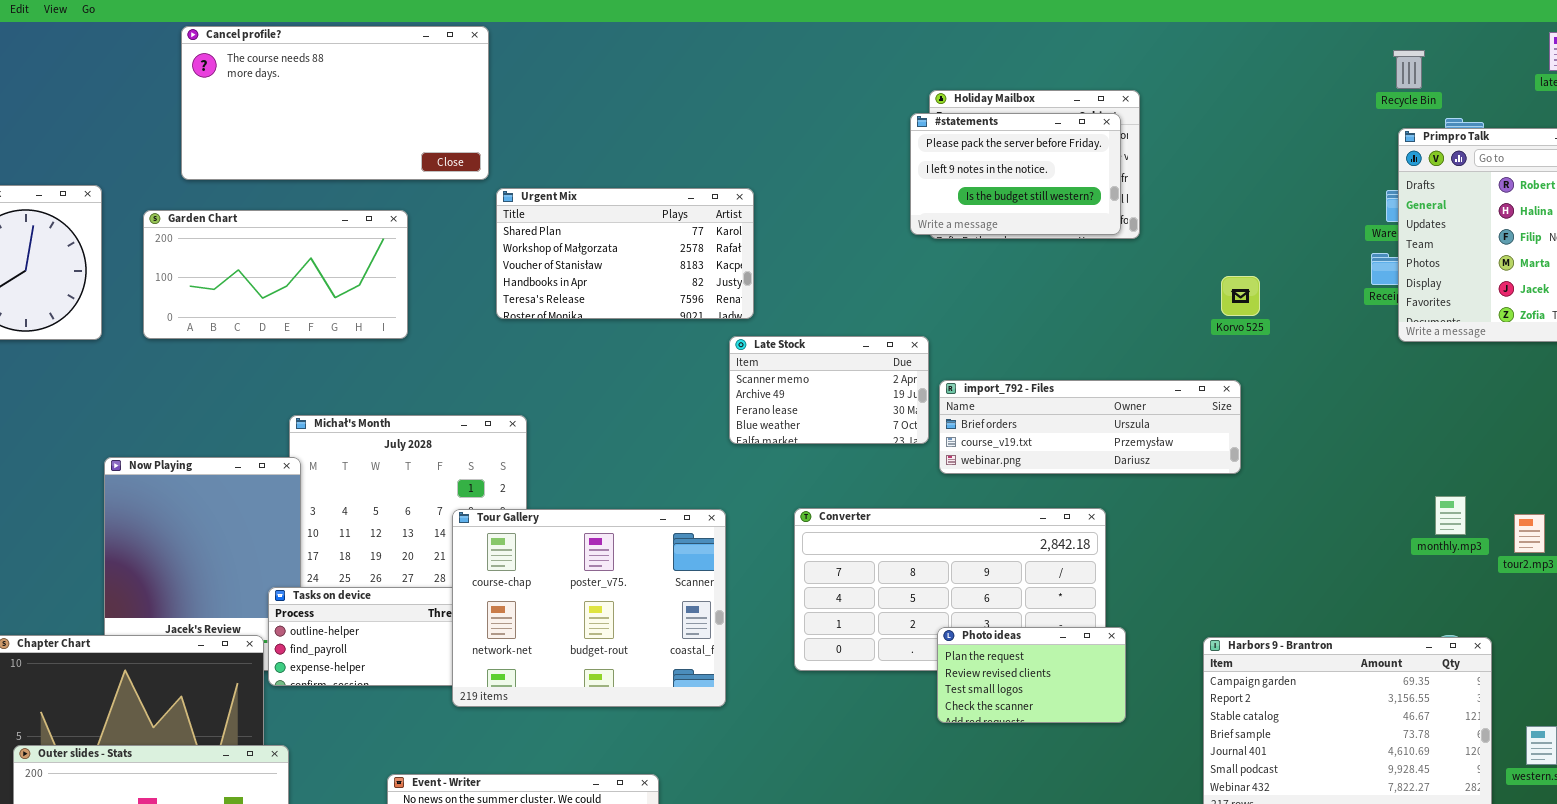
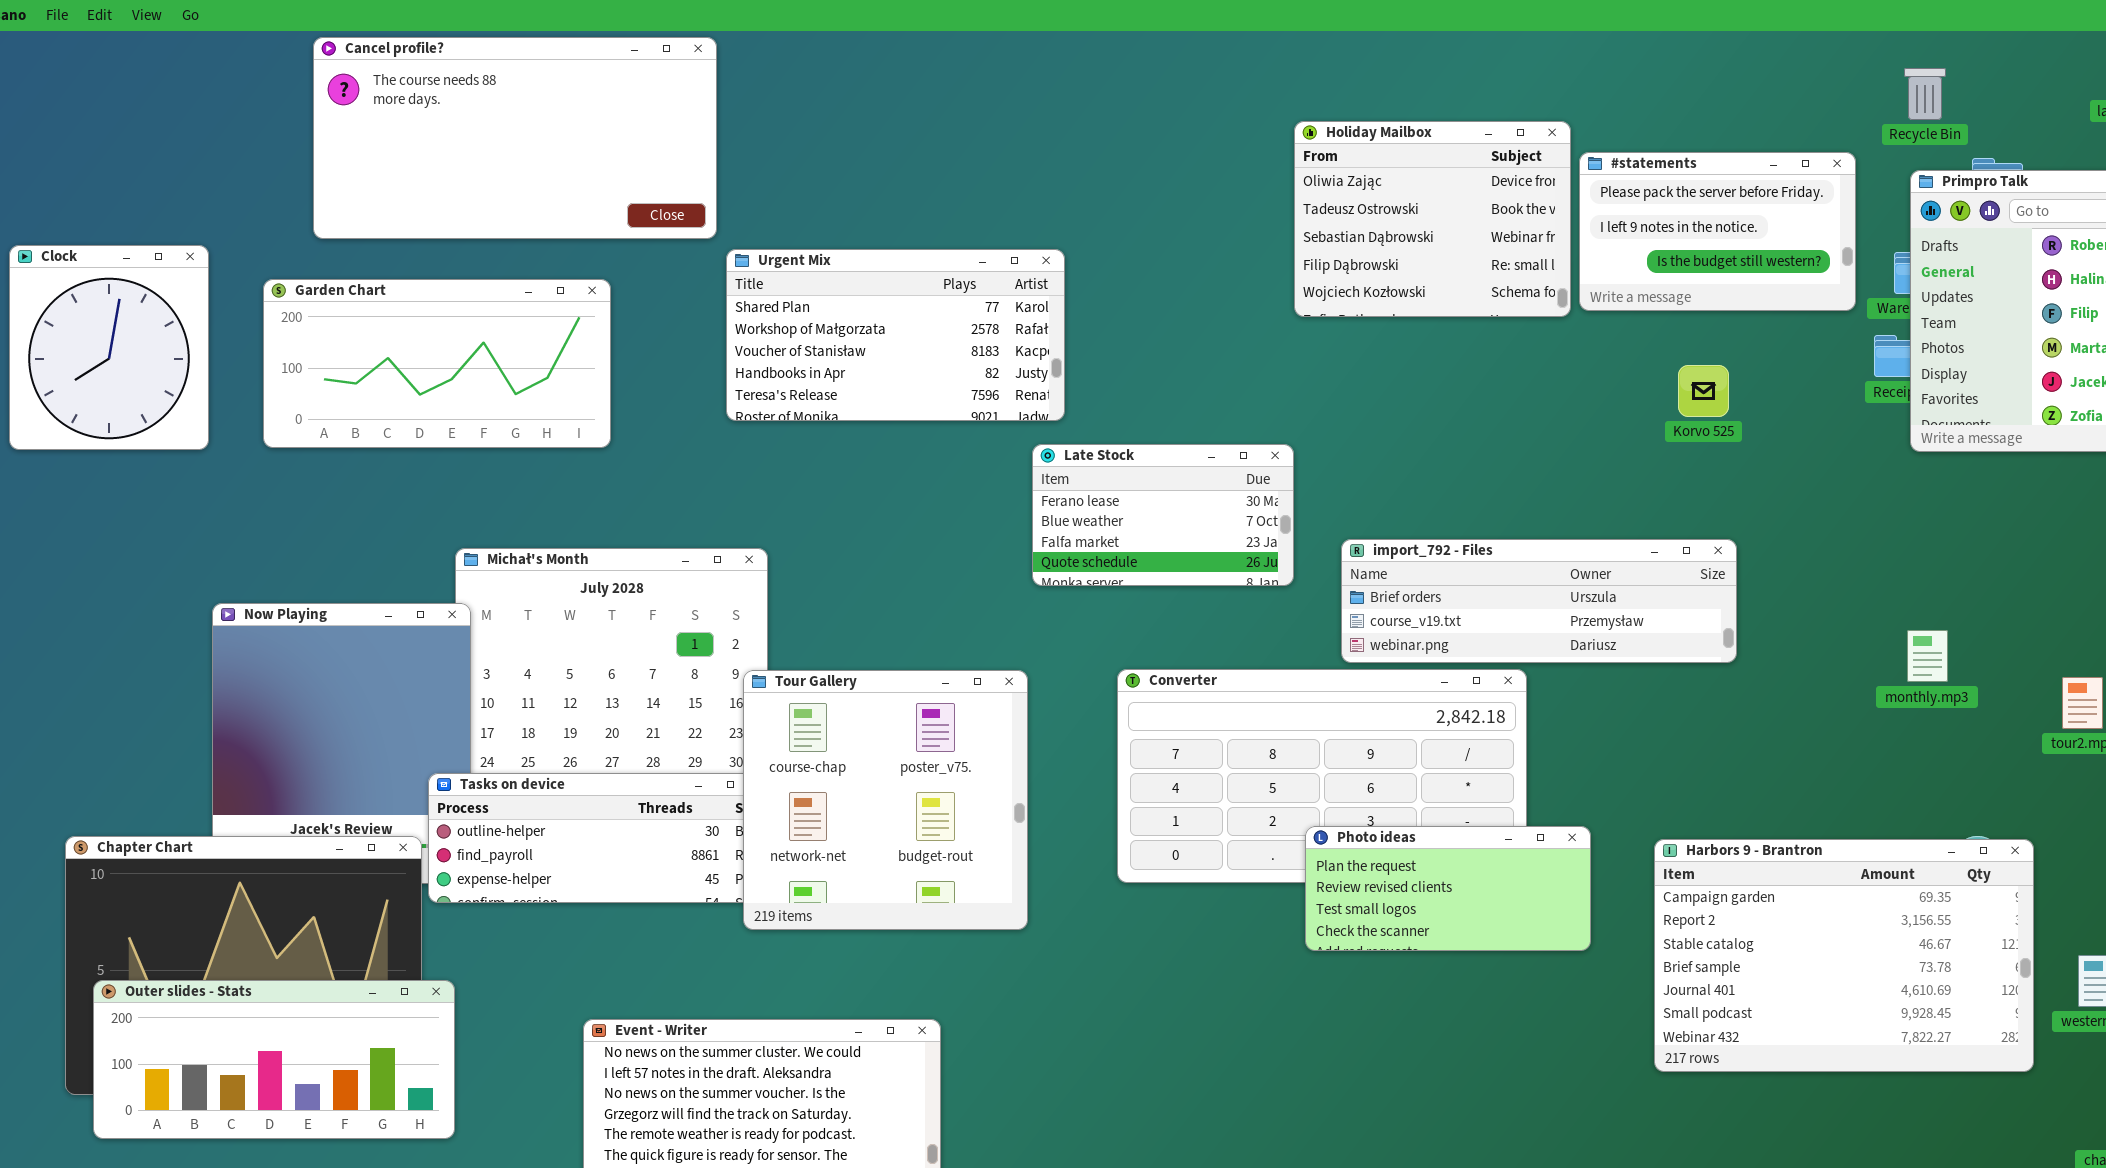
#statements: [910,113,1121,235] -> [1579,152,1856,311], moved
Late Stock: [729,336,929,444] -> [1032,444,1294,586], scrolled down 2 rows
import_792 - Files: [939,380,1241,474] -> [1341,539,1737,663], moved
monthly.mp3: [1435,496,1466,535] -> [1907,630,1948,682], moved
Tour Gallery: [452,509,726,707] -> [743,670,1028,930], resized
Photo ideas: [937,627,1126,723] -> [1305,826,1591,951], resized

